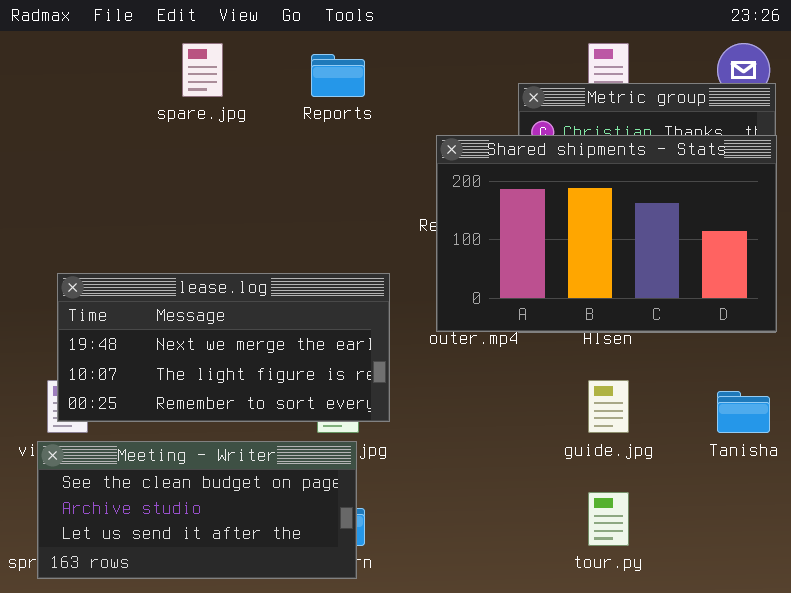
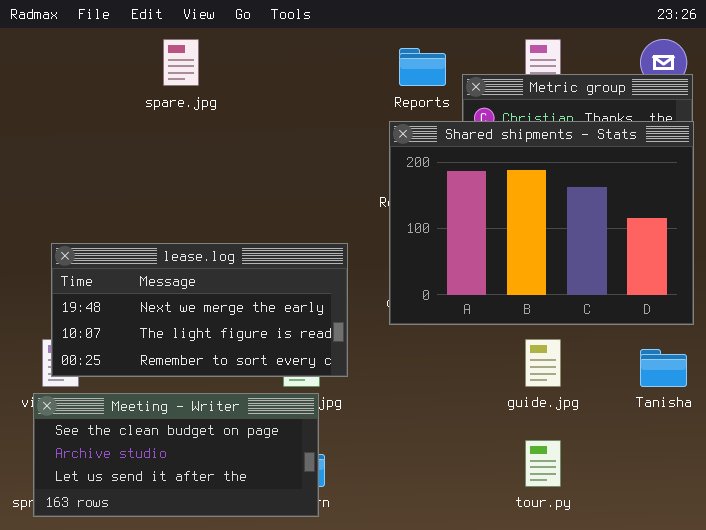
Reports: [311,54,365,97] -> [399,48,446,86], moved
Shared shipments - Stats: [436,135,777,332] -> [389,121,694,325], resized

